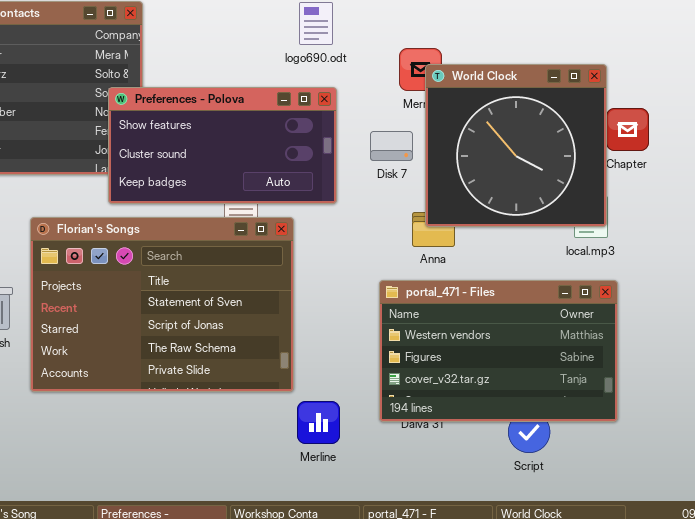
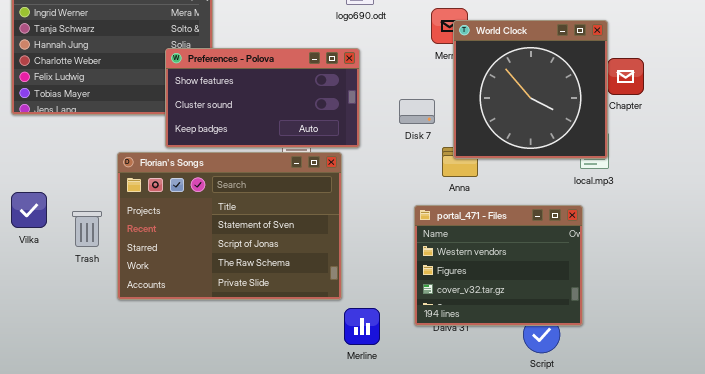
Preferences - Polova: [108,87,337,204] -> [165,48,360,148], moved
Disk 7: [370,131,413,161] -> [399,99,435,124], moved
portal_471 - Files: [379,280,618,422] -> [414,205,583,326], resized

